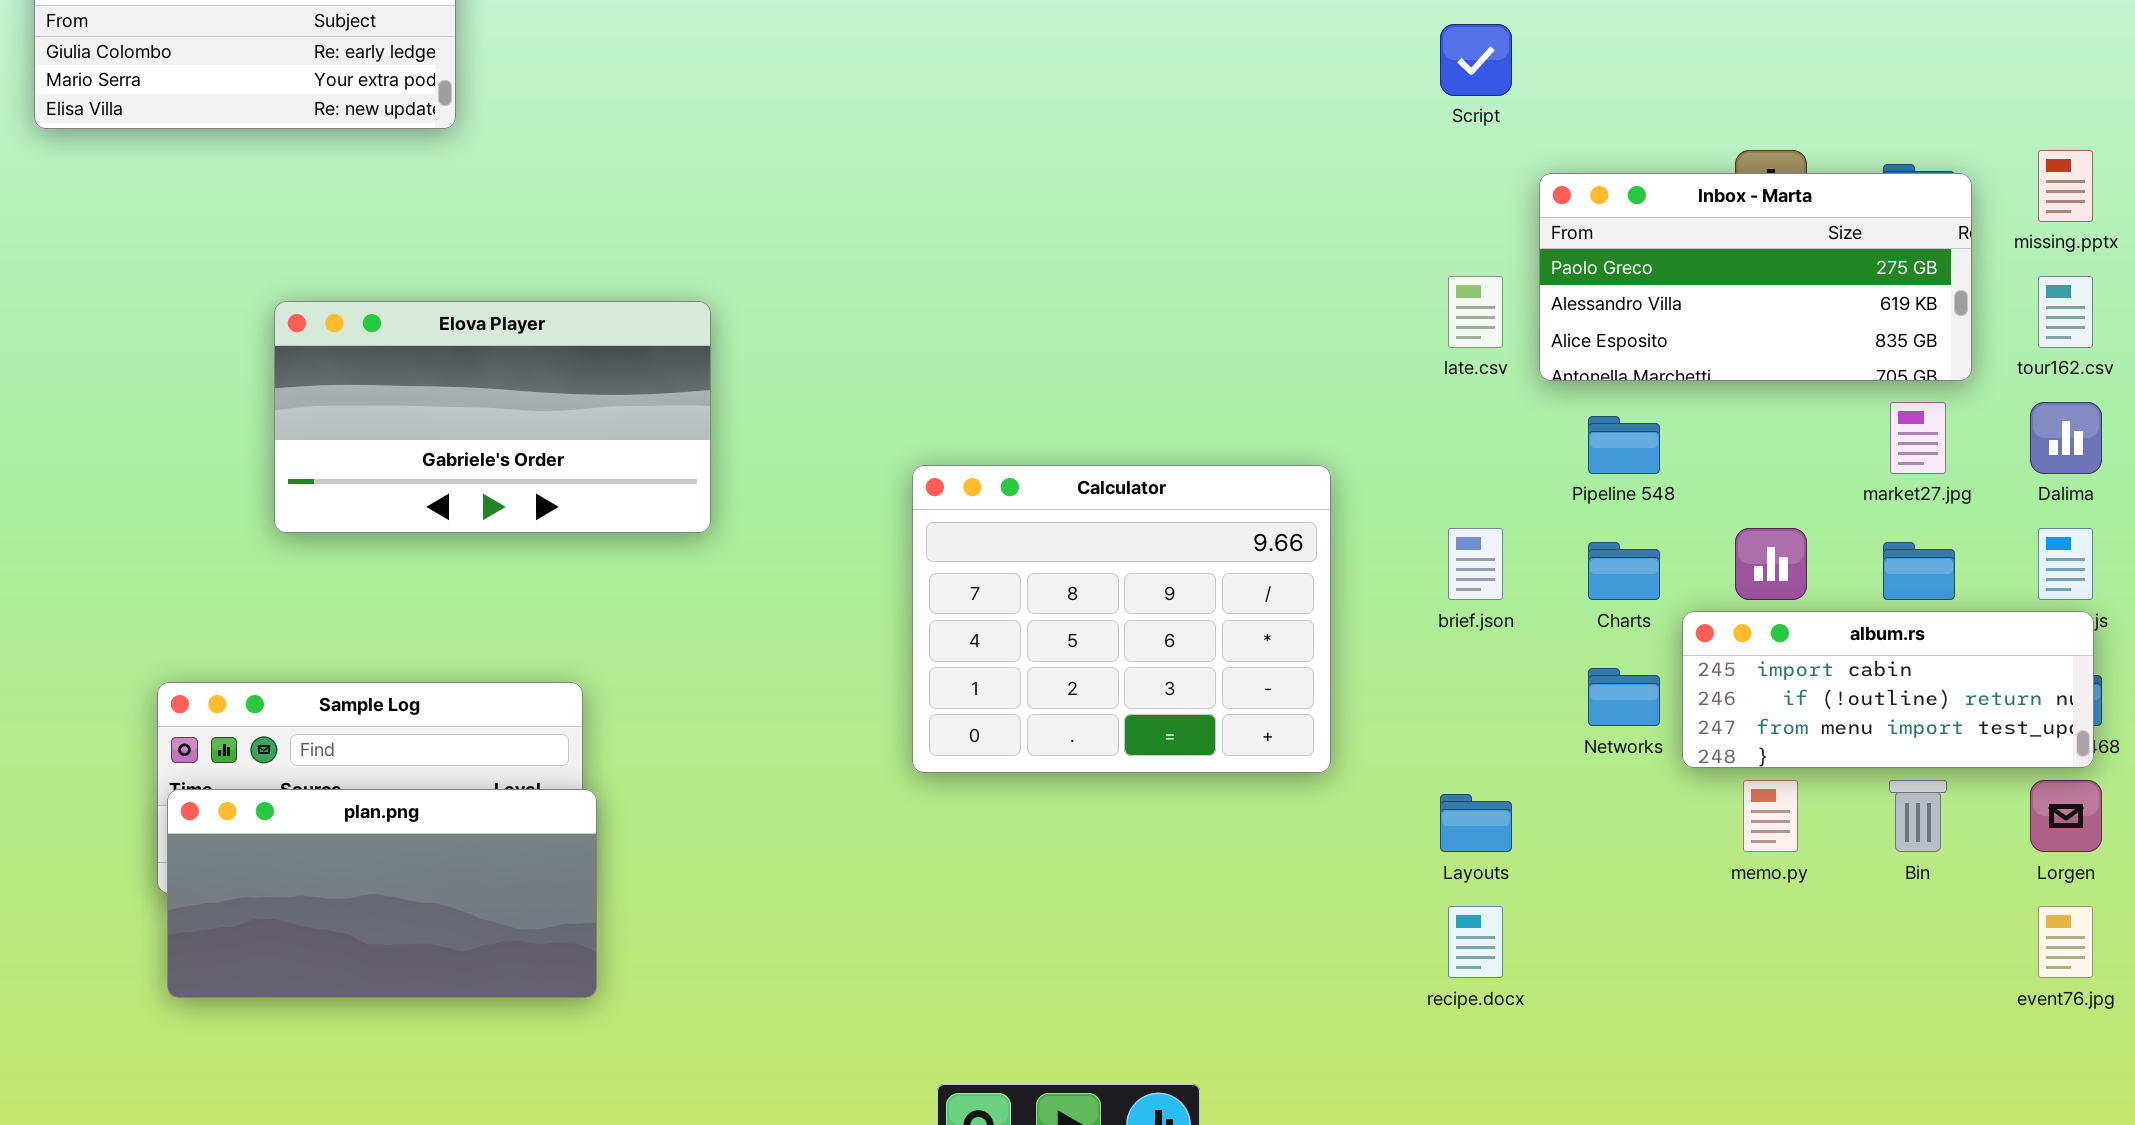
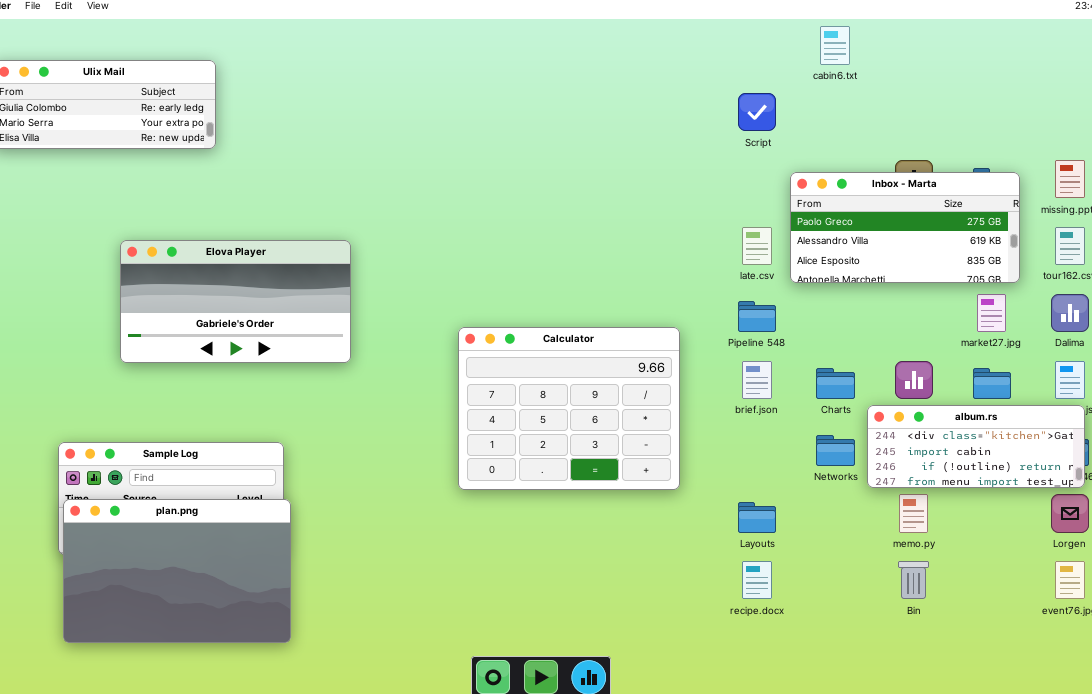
Pipeline 548: [1588,416,1660,474] -> [738,301,776,332], moved
album.rs: [1682,611,2094,768] -> [867,405,1085,488], scrolled up 1 row
Bin: [1889,780,1947,852] -> [898,561,929,599], moved
plan.png: [167,789,597,998] -> [63,499,291,643], resized

